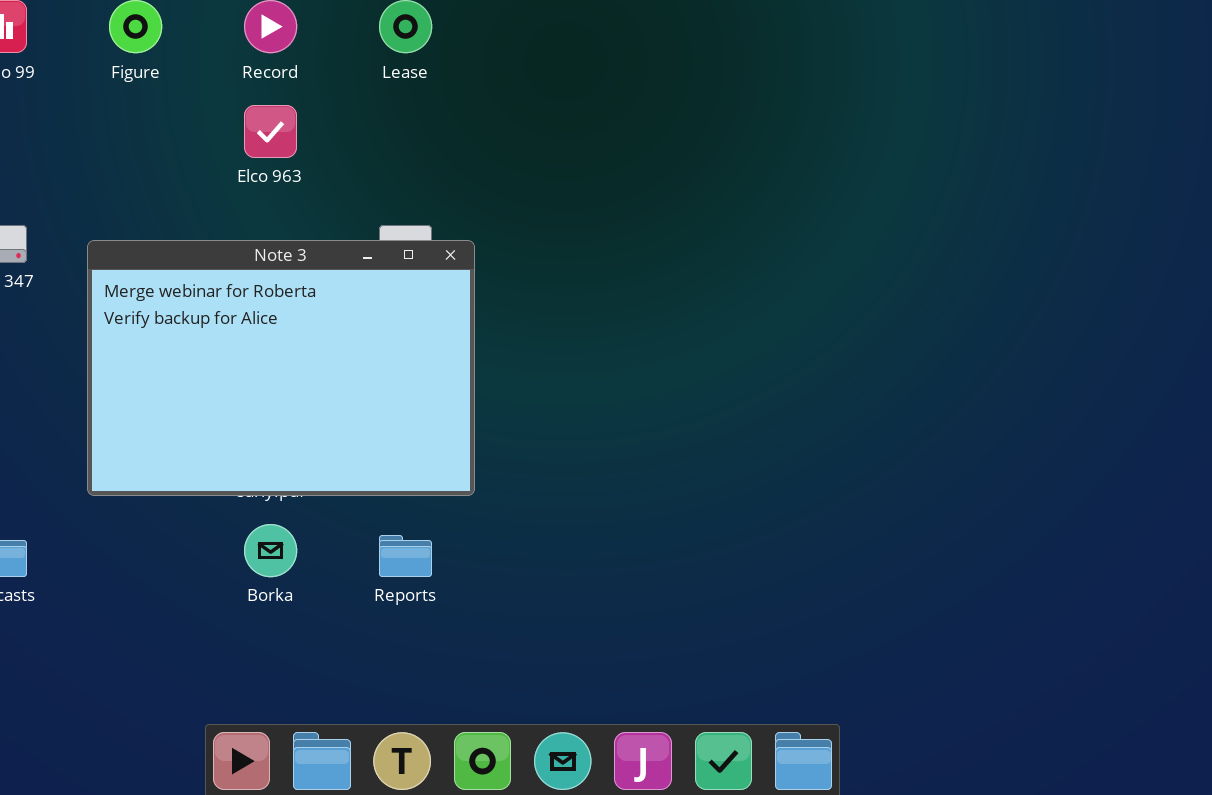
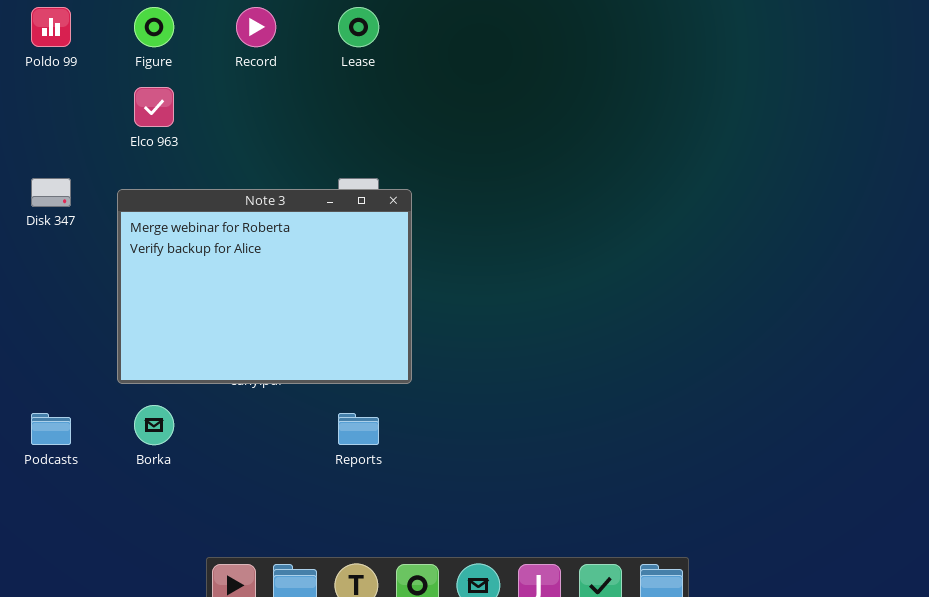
Elco 963: [244,105,297,158] -> [134,87,174,127], moved
Borka: [244,524,297,577] -> [134,405,174,445], moved

